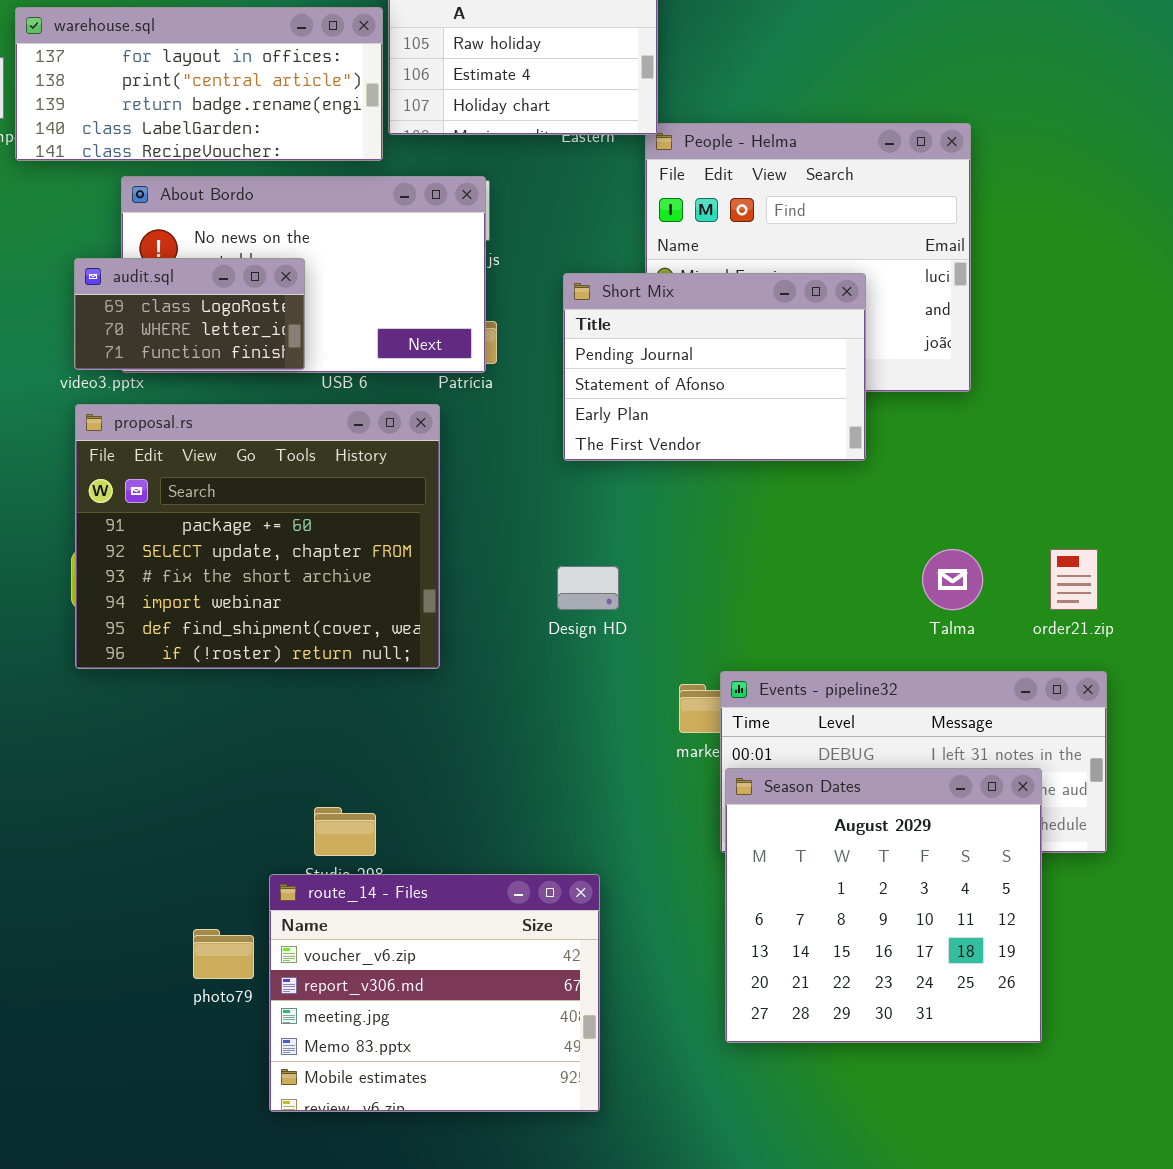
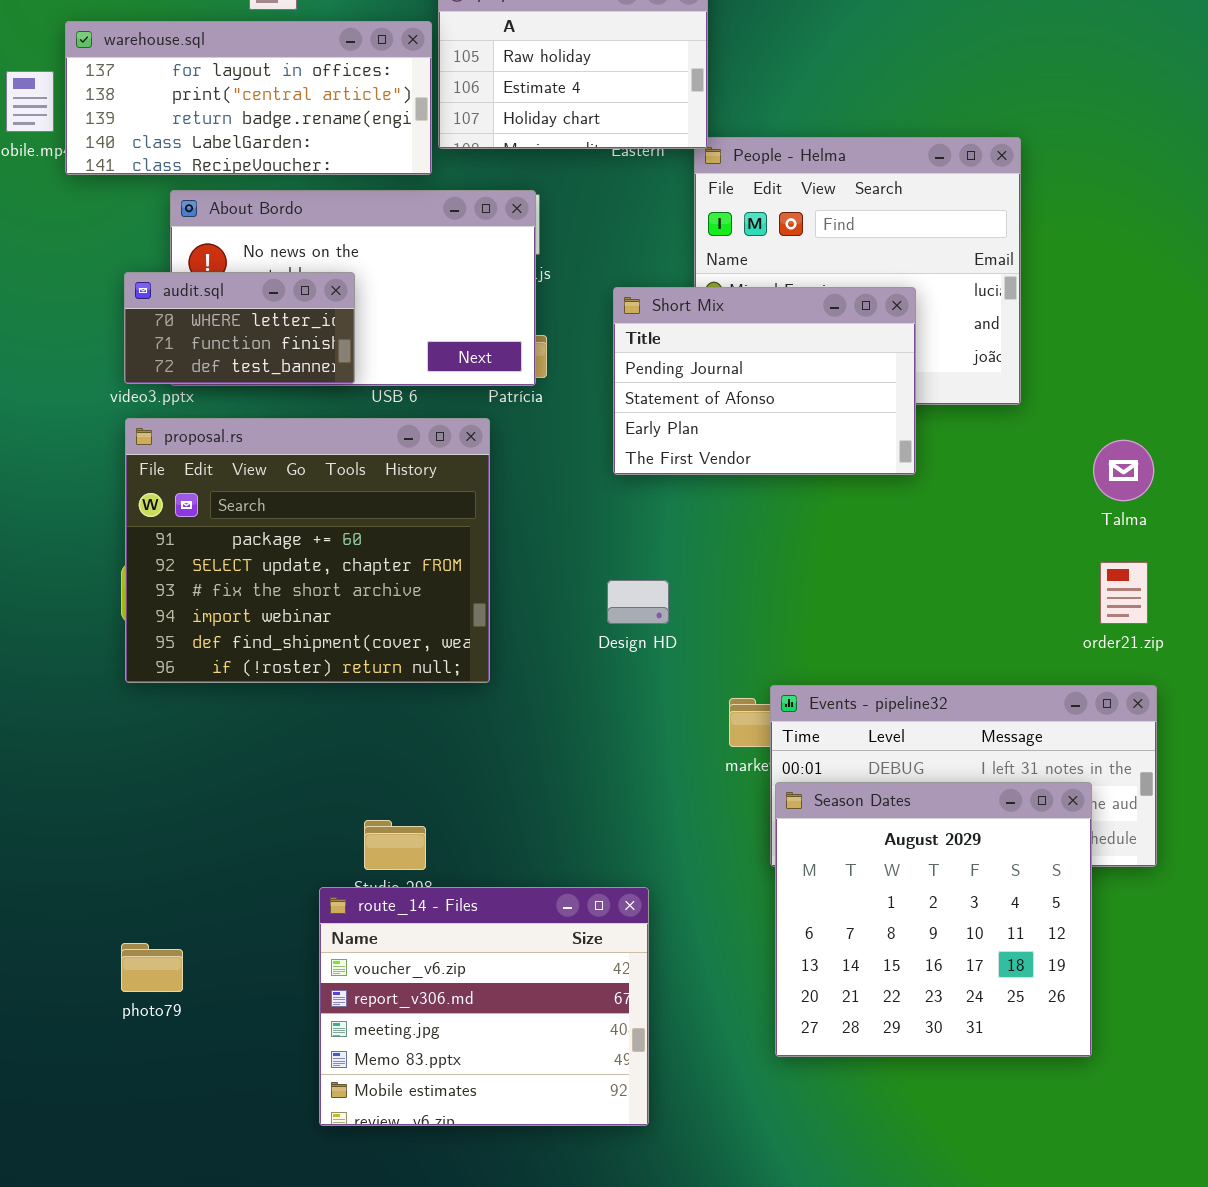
audit.sql: [74,258,305,370] -> [124,272,355,384], scrolled down 1 row
Talma: [922,549,983,610] -> [1093,440,1154,501], moved
photo79: [193,929,254,979] -> [121,943,183,992], moved

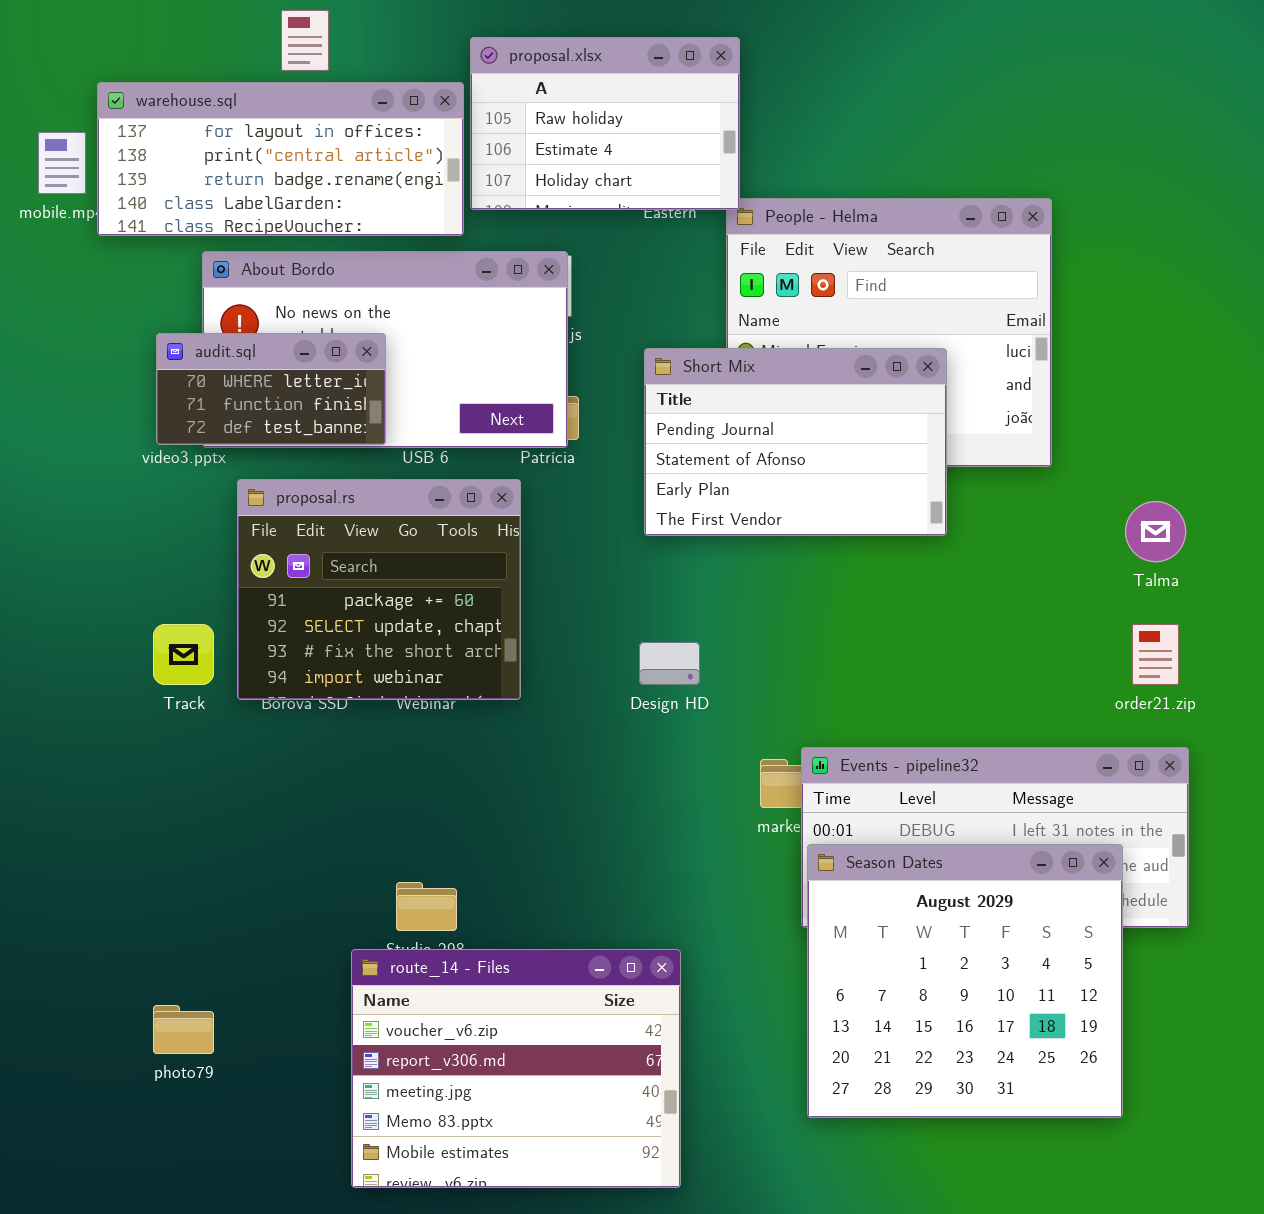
proposal.rs: [125,418,490,683] -> [237,479,521,700], resized

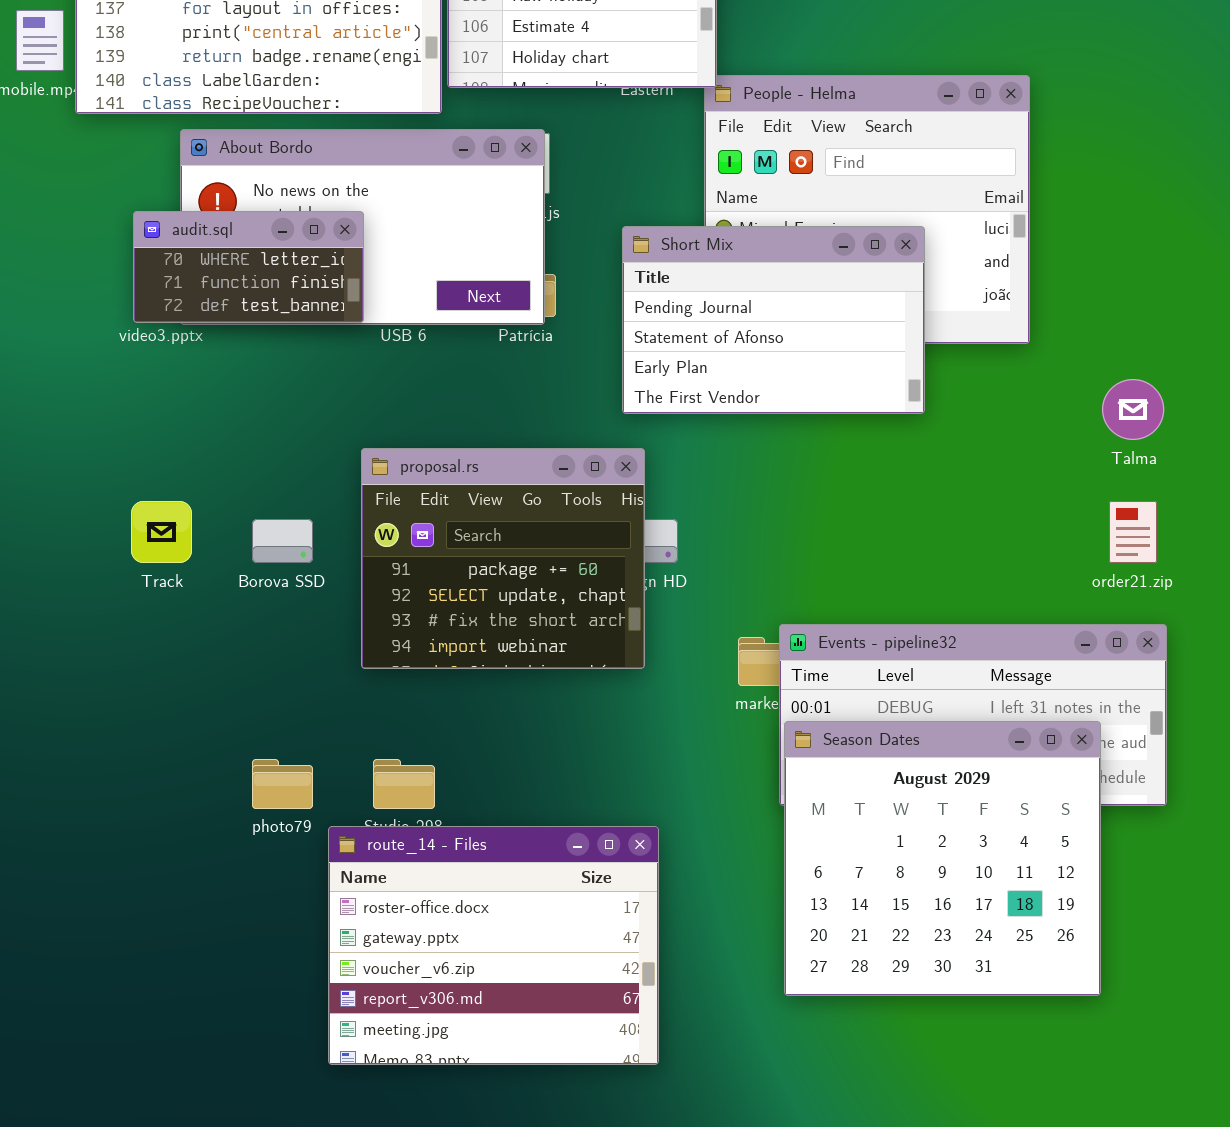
proposal.rs: [237,479,521,700] -> [361,448,645,669], moved
route_14 - Files: [351,949,681,1188] -> [328,826,659,1065], scrolled up 2 rows
photo79: [153,1005,214,1054] -> [252,759,313,809], moved

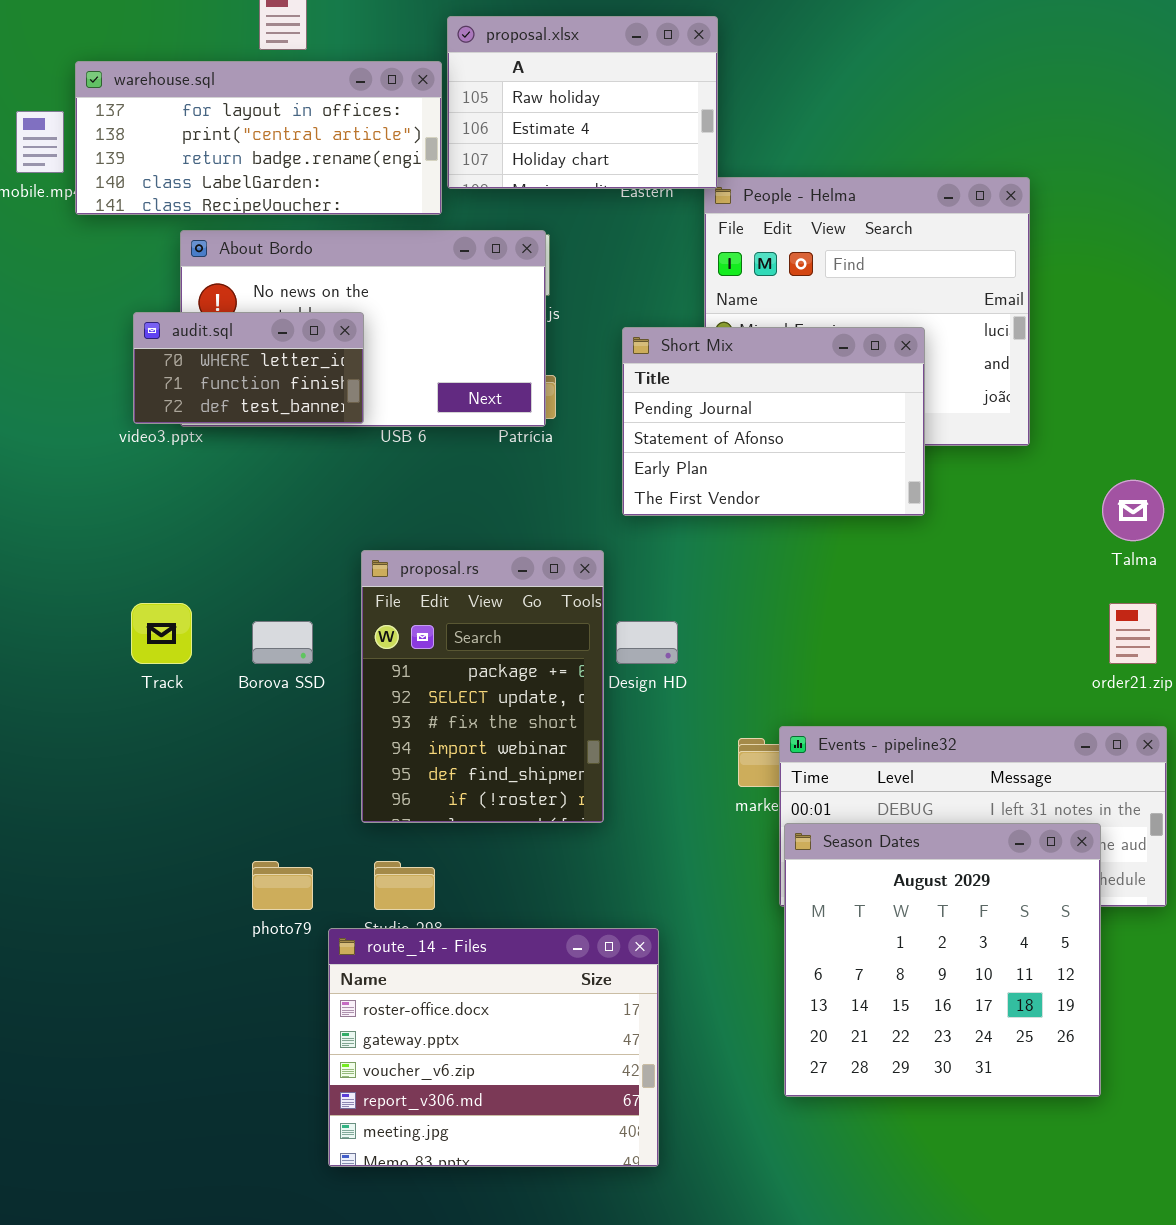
proposal.rs: [361,448,645,669] -> [361,550,604,823], resized

